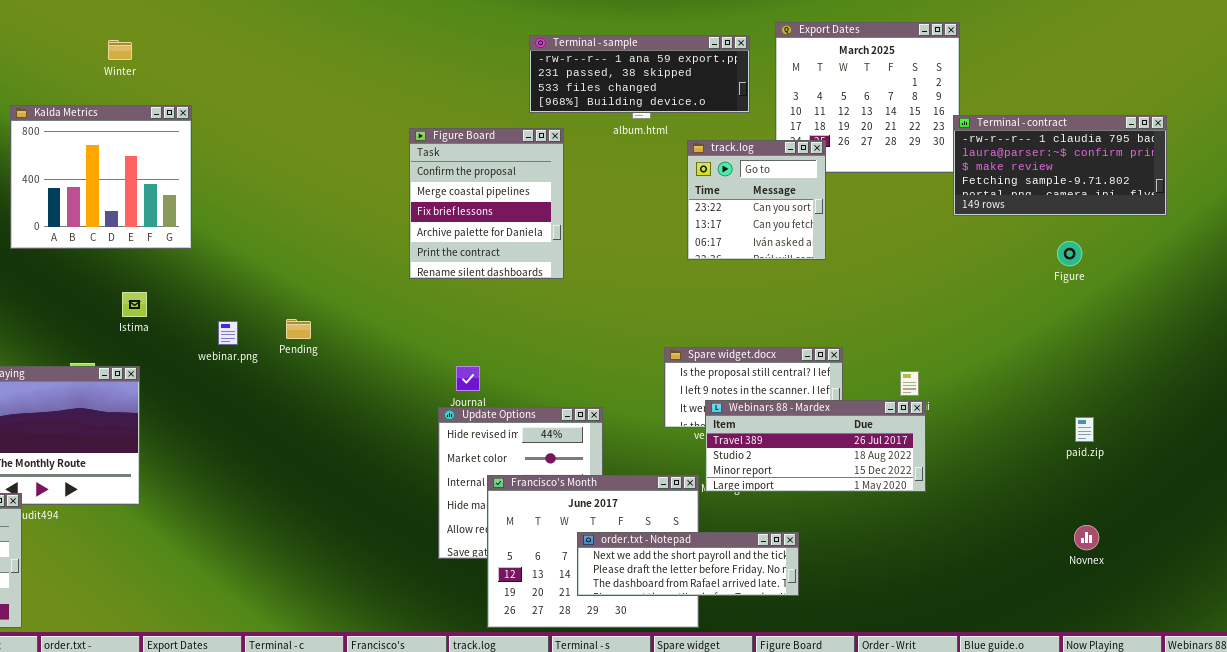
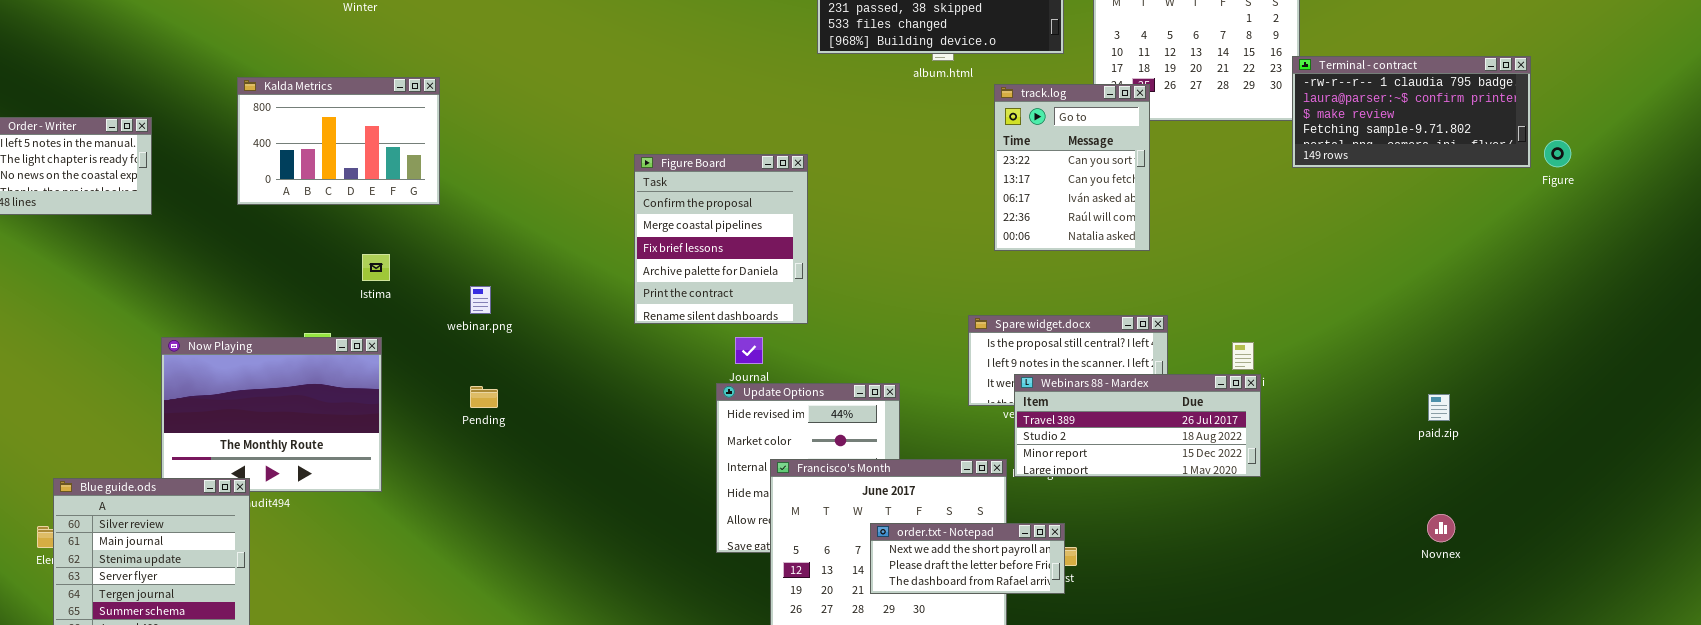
Kalda Metrics: [10,105,192,249] -> [237,77,440,205], resized
Figure Board: [409,128,564,279] -> [634,154,808,324], moved
track.log: [687,140,826,260] -> [994,84,1150,251], resized
Figure: [1057,241,1082,266] -> [1544,140,1571,167], moved
Pending: [286,319,311,339] -> [470,386,498,408], moved
order.txt - Notepad: [577,532,799,596] -> [870,523,1065,594], resized

